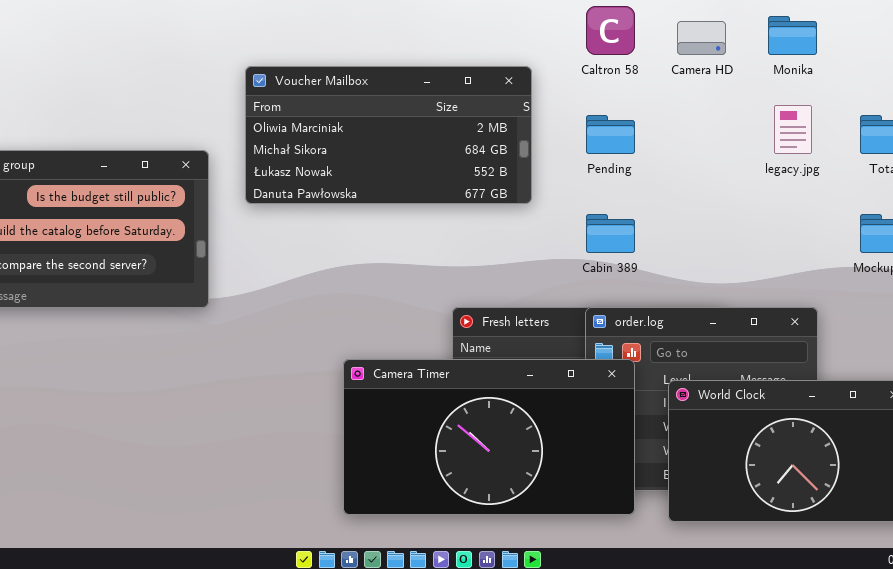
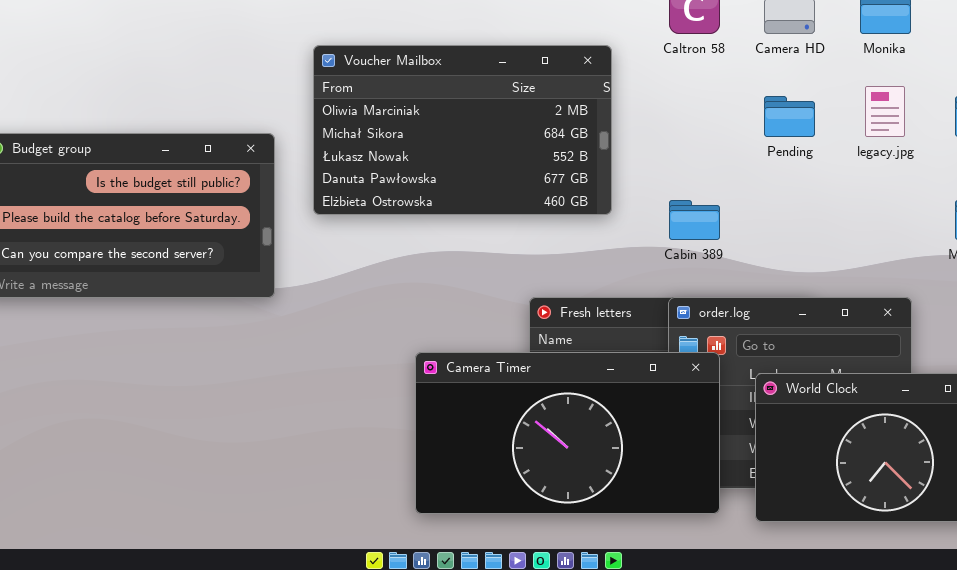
Voucher Mailbox: [245,66,532,204] -> [313,45,612,215], resized
Pending: [586,115,635,154] -> [764,96,815,137], moved

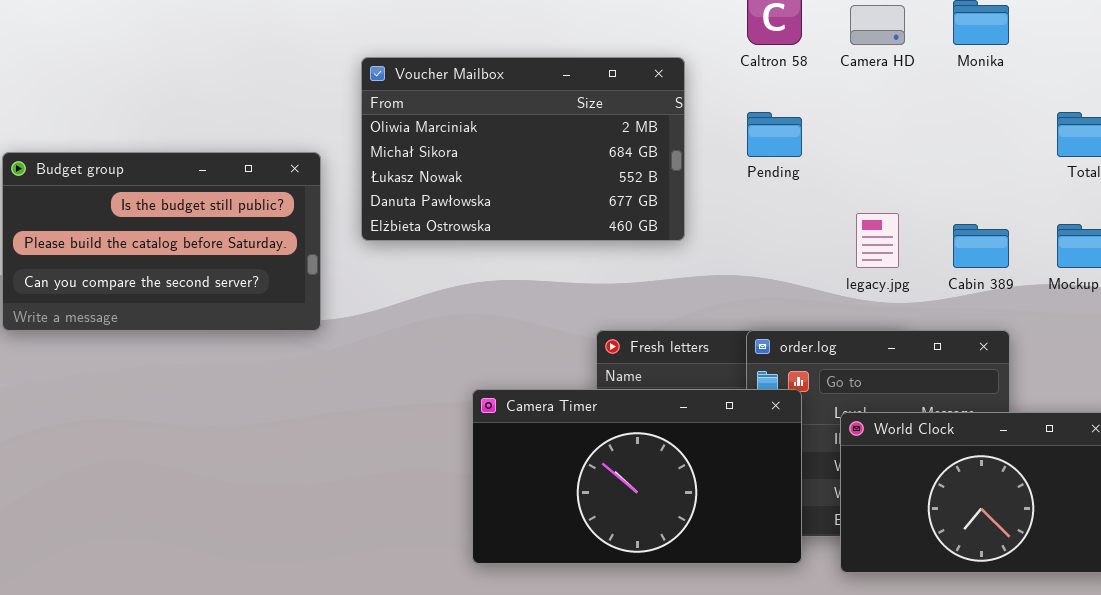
legacy.jpg: [865,86,905,137] -> [856,213,899,268], moved
Pending: [764,96,815,137] -> [747,112,802,157], moved
Cabin 389: [669,200,720,240] -> [953,224,1009,268], moved

